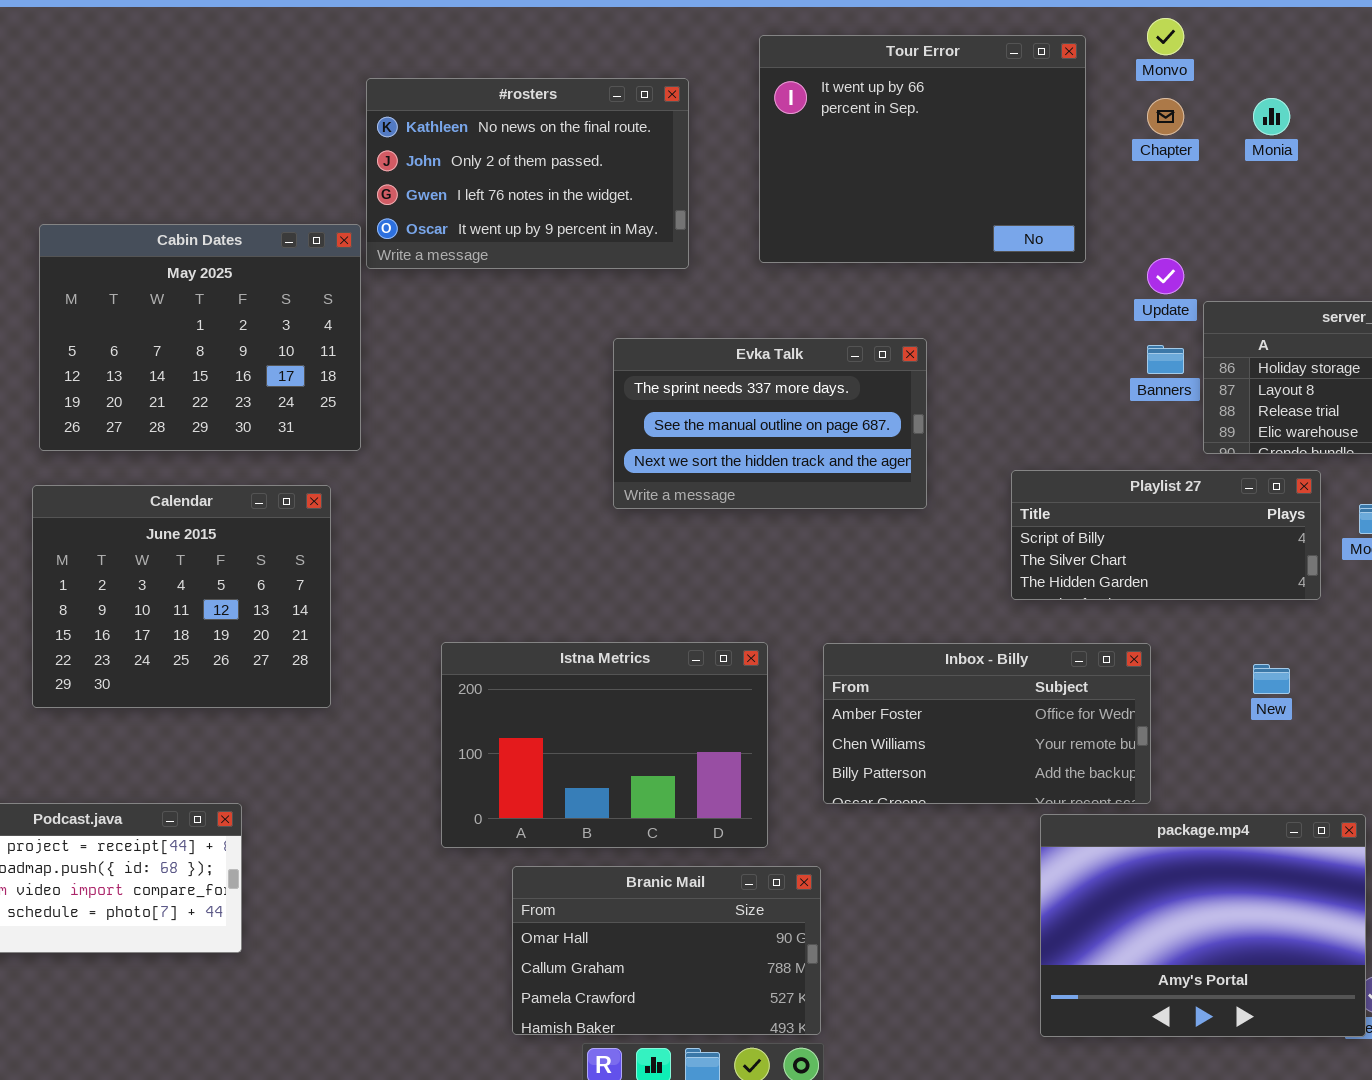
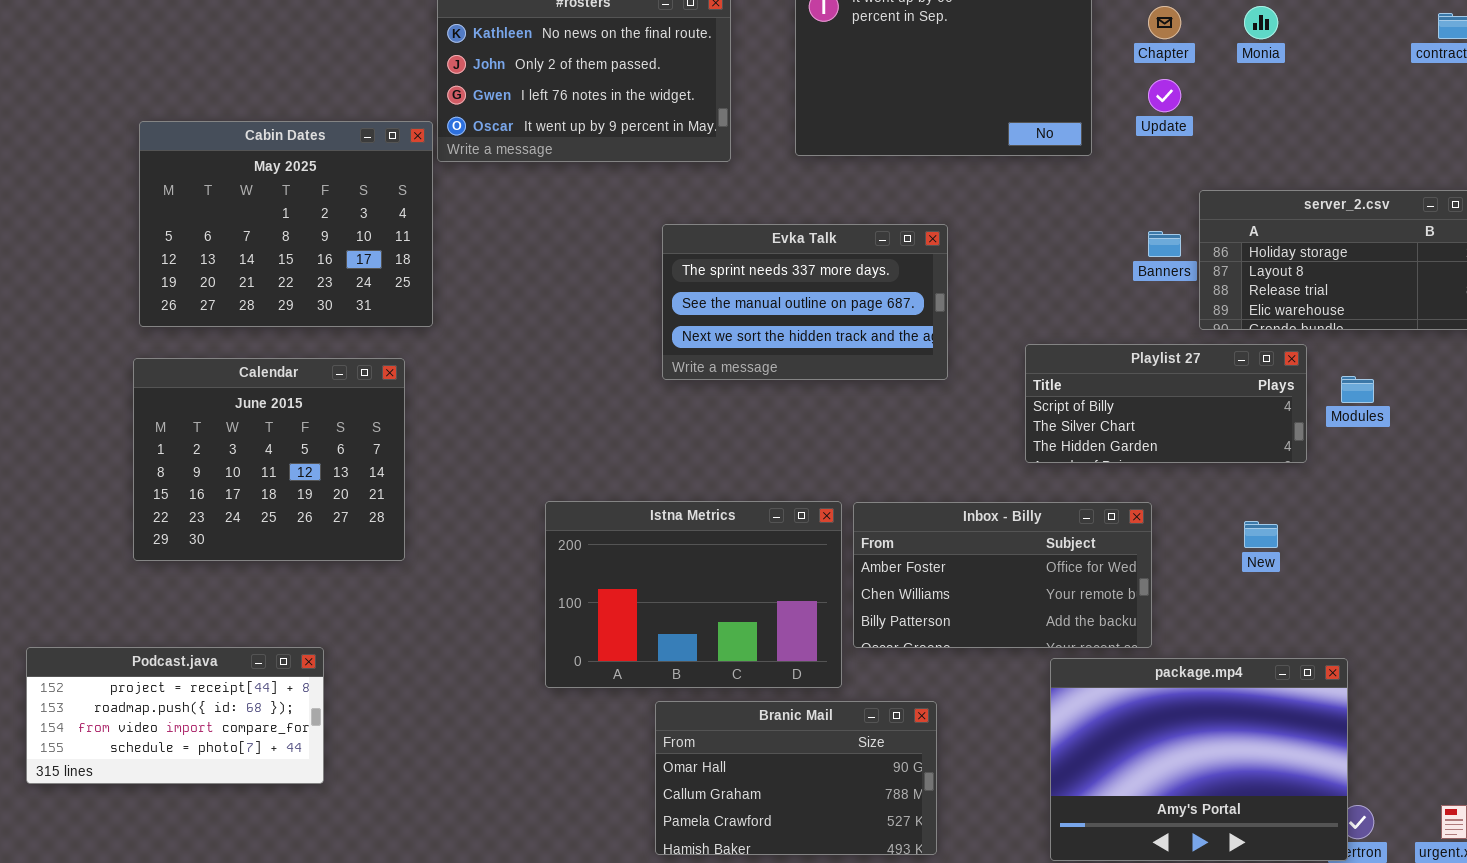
Update: [1147,258,1184,294] -> [1148,79,1181,112], moved
Istna Metrics: [441,642,768,848] -> [545,501,842,688], moved
Branic Mail: [512,866,821,1035] -> [655,701,937,855], moved

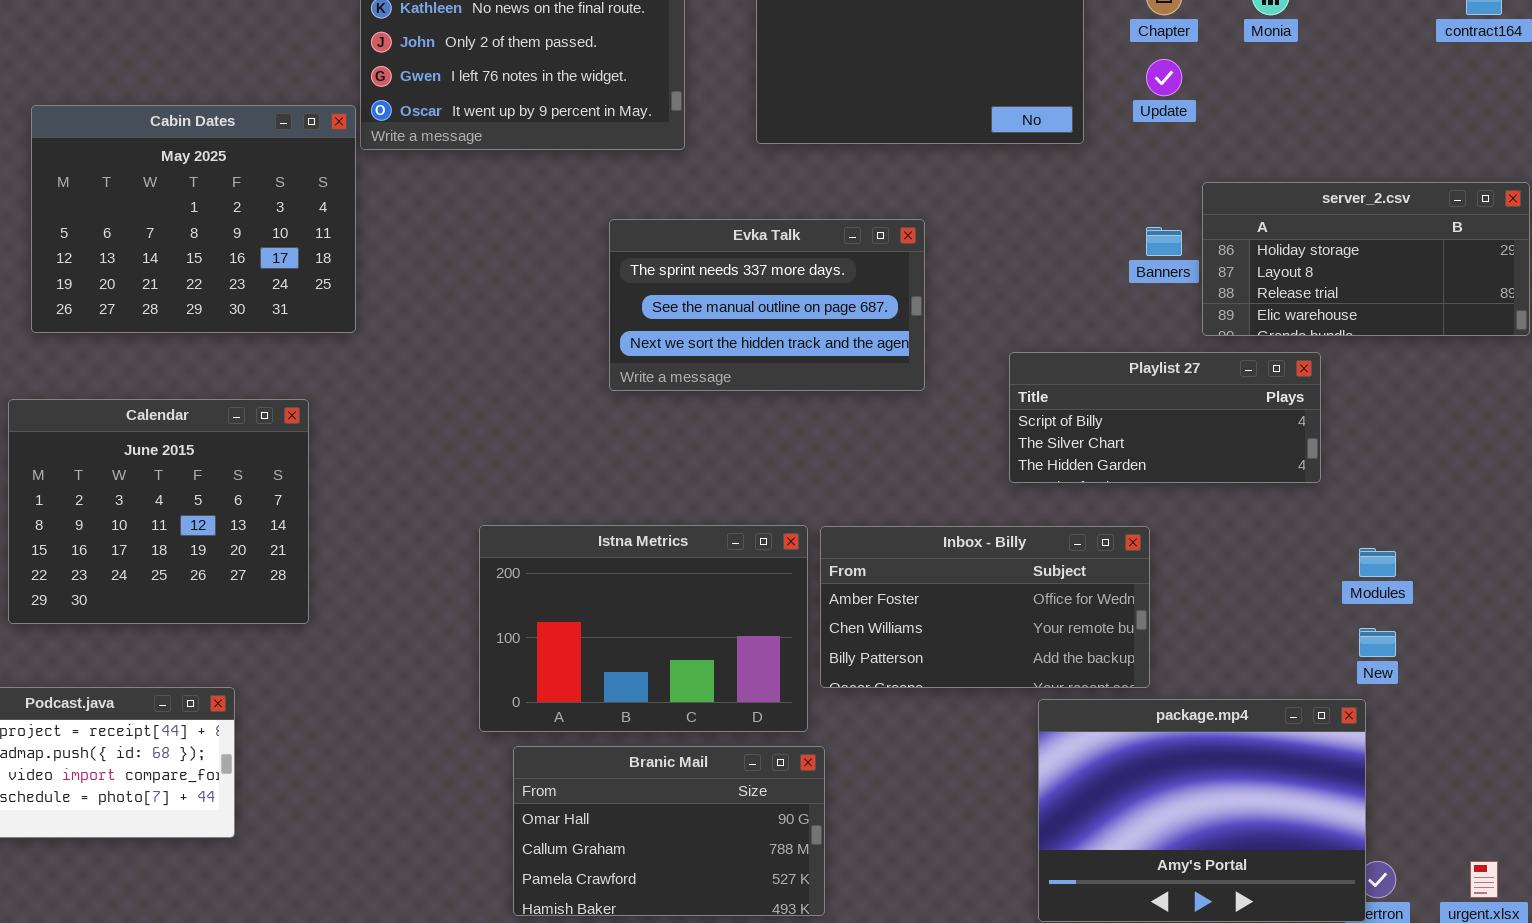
Calendar: [133,358,405,561] -> [8,399,309,624], moved
Modules: [1341,376,1374,403] -> [1359,548,1396,577], moved
New: [1244,521,1278,548] -> [1359,628,1396,657], moved
Branic Mail: [655,701,937,855] -> [513,746,825,916], moved

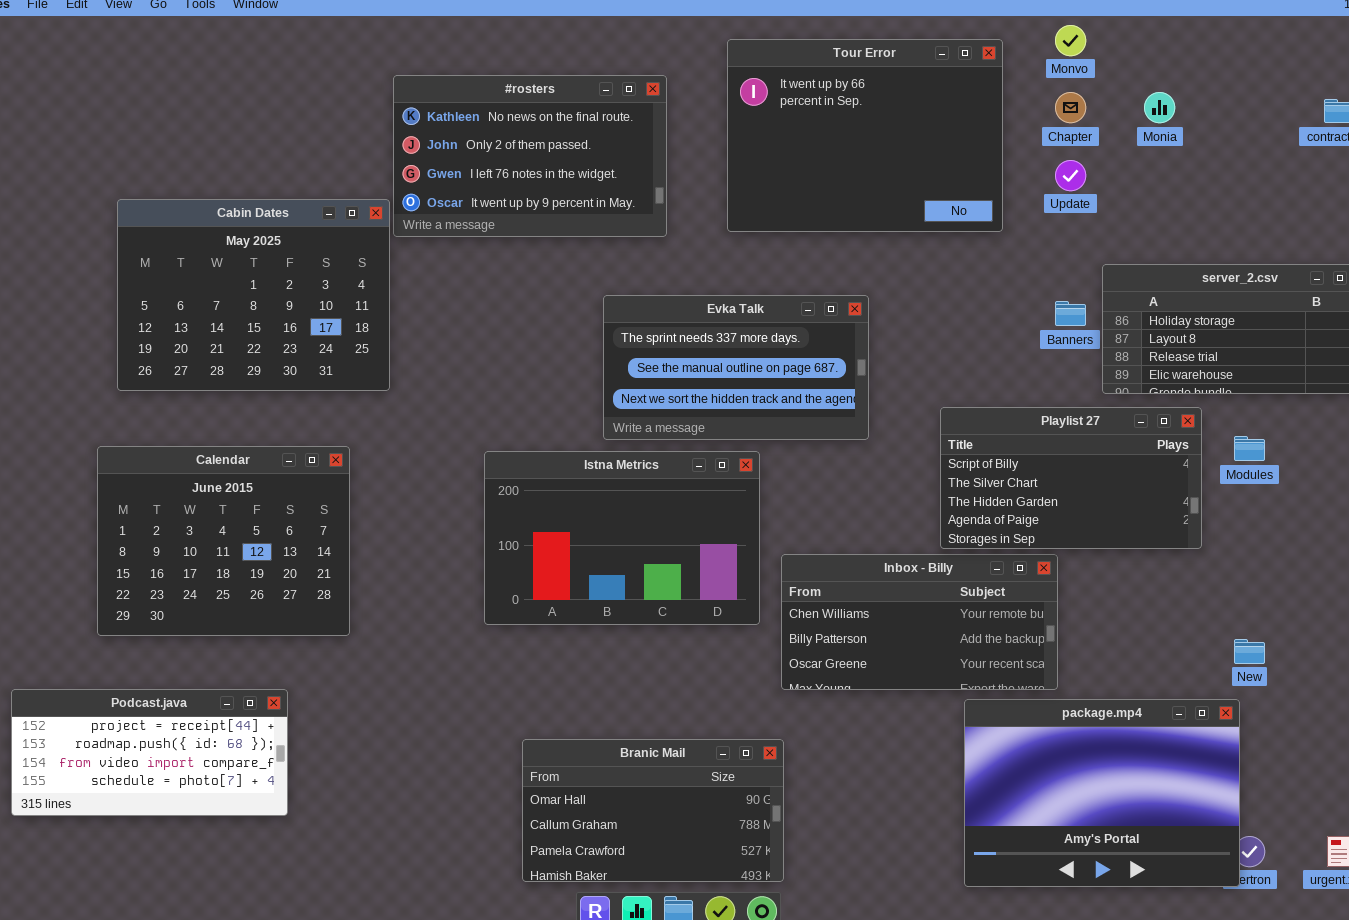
Playlist 27: [1009,352,1321,483] -> [940,407,1202,549], resized
Istna Metrics: [479,525,808,732] -> [484,451,760,625], moved
Inbox - Billy: [820,526,1150,688] -> [781,554,1058,690], scrolled down 1 row
Modules: [1359,548,1396,577] -> [1234,436,1265,461], moved

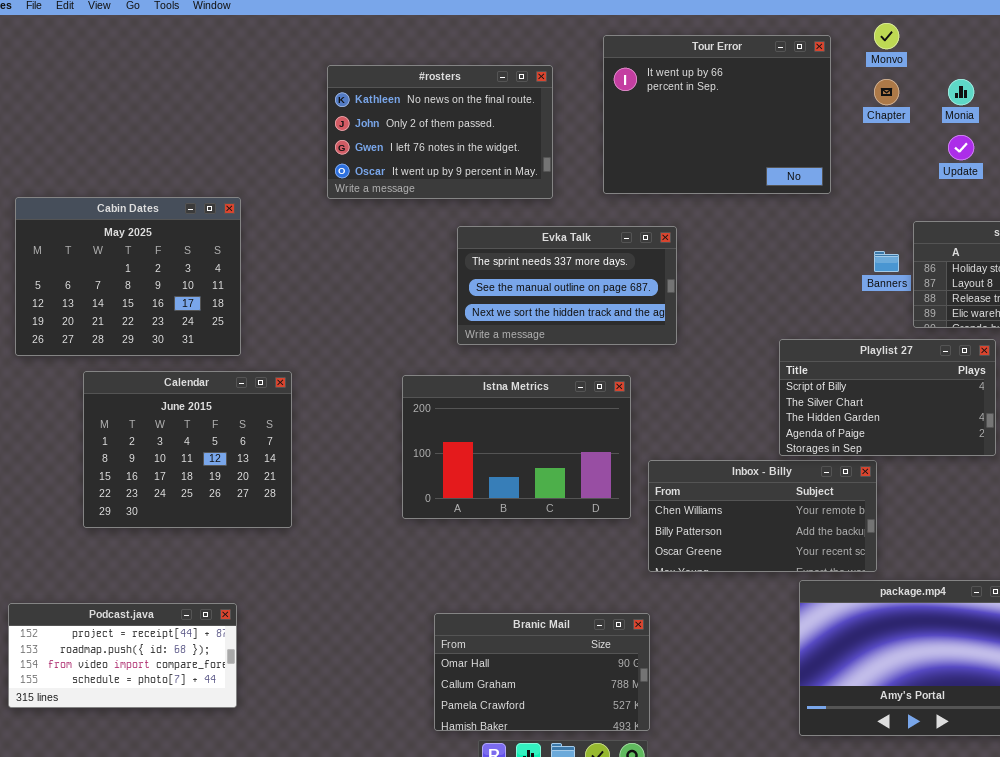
Update: [1055,160,1086,191] -> [948,135,974,160], moved
Cabin Dates: [117,199,390,391] -> [15,197,241,356], moved
Evka Talk: [603,295,869,440] -> [457,226,677,345], moved
Podcast.java: [11,689,288,816] -> [8,603,237,708], moved

